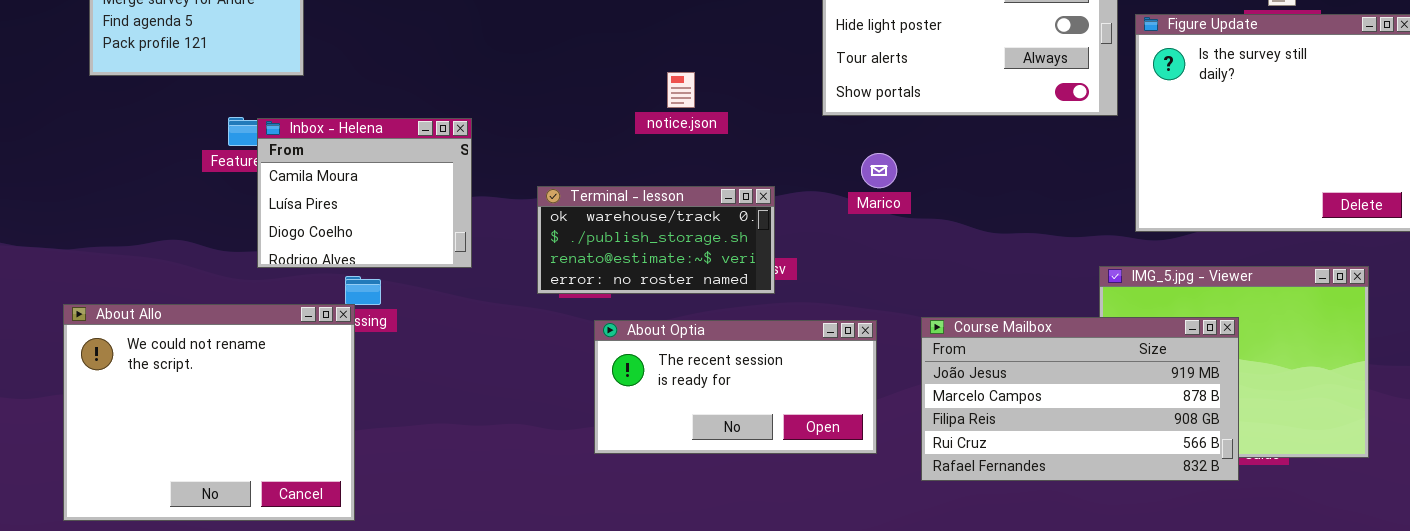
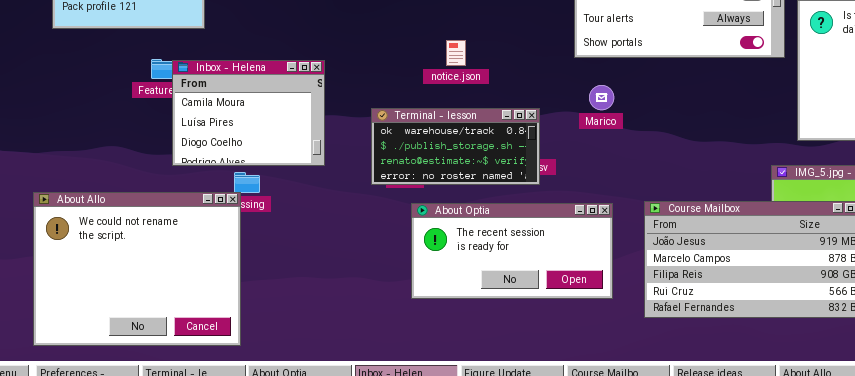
notice.json: [667,72,695,108] -> [446,40,466,66], moved
Marico: [861,153,897,188] -> [589,85,614,110], moved

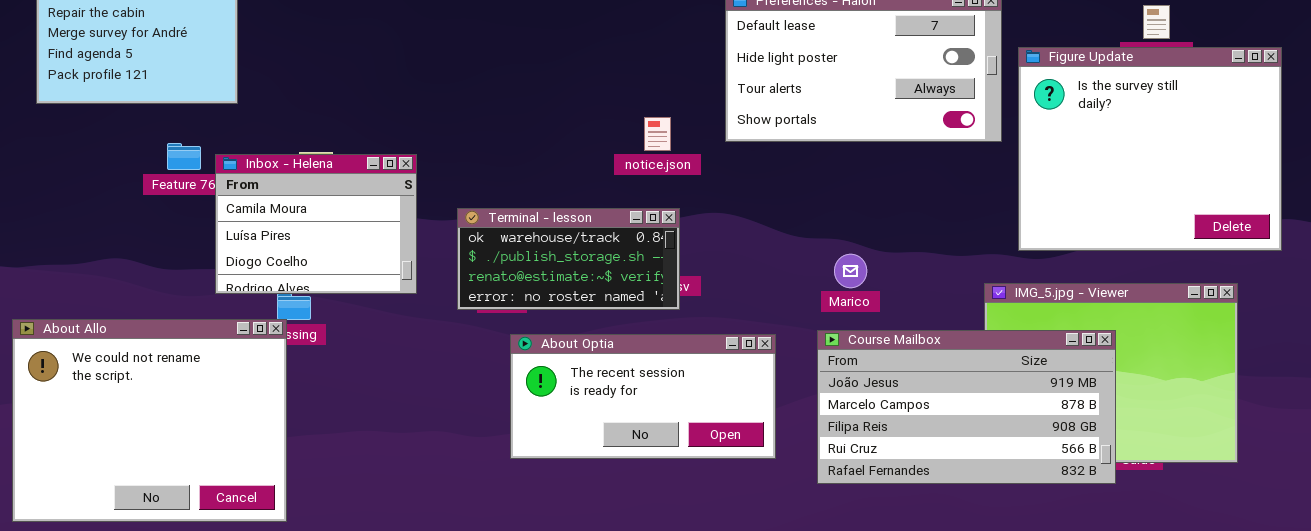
notice.json: [446,40,466,66] -> [644,117,671,151], moved
Inbox - Helena: [172,60,325,166] -> [215,154,417,294], moved
Marico: [589,85,614,110] -> [834,254,867,288], moved

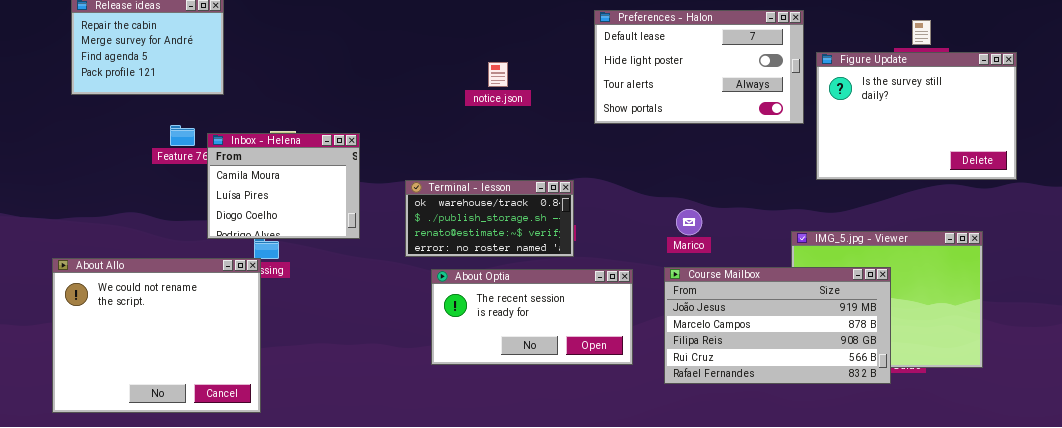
Figure Update: [1018,47,1282,251] -> [816,52,1017,180], resized
notice.json: [644,117,671,151] -> [488,62,508,87], moved
Terminal - lesson: [457,208,680,310] -> [405,180,574,257], moved

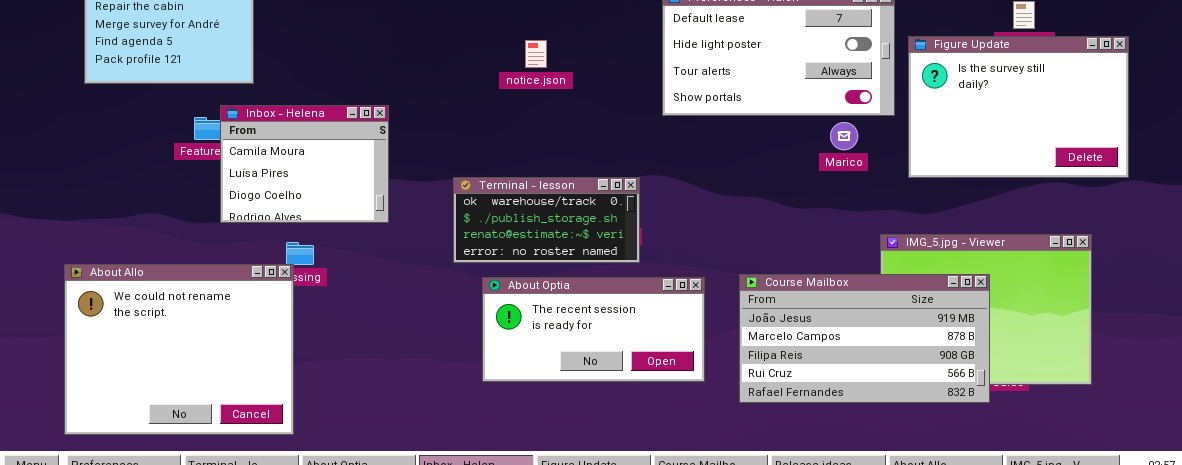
notice.json: [488,62,508,87] -> [525,40,547,68], moved
Inbox - Helena: [207,133,360,239] -> [220,105,389,223], moved
Marico: [676,209,702,235] -> [830,122,858,150], moved

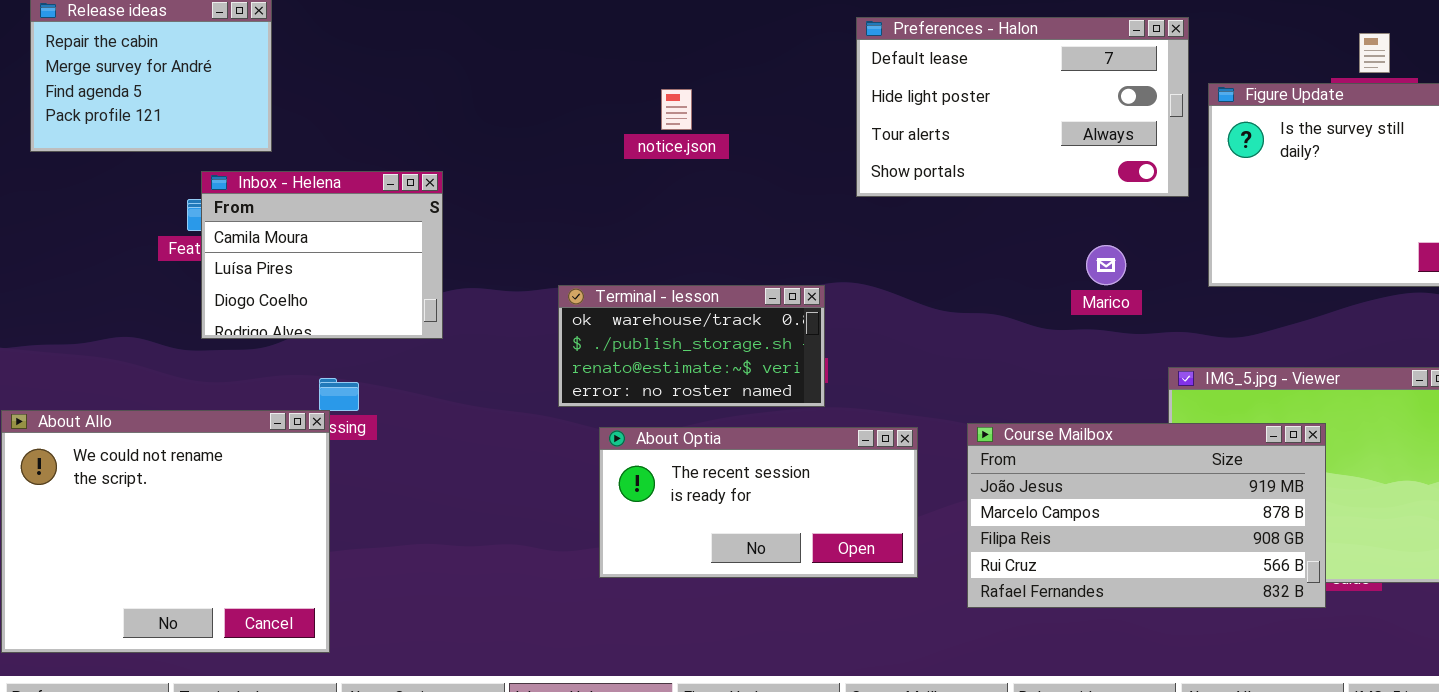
Inbox - Helena: [220,105,389,223] -> [201,171,443,339], moved
Marico: [830,122,858,150] -> [1086,245,1126,285], moved

